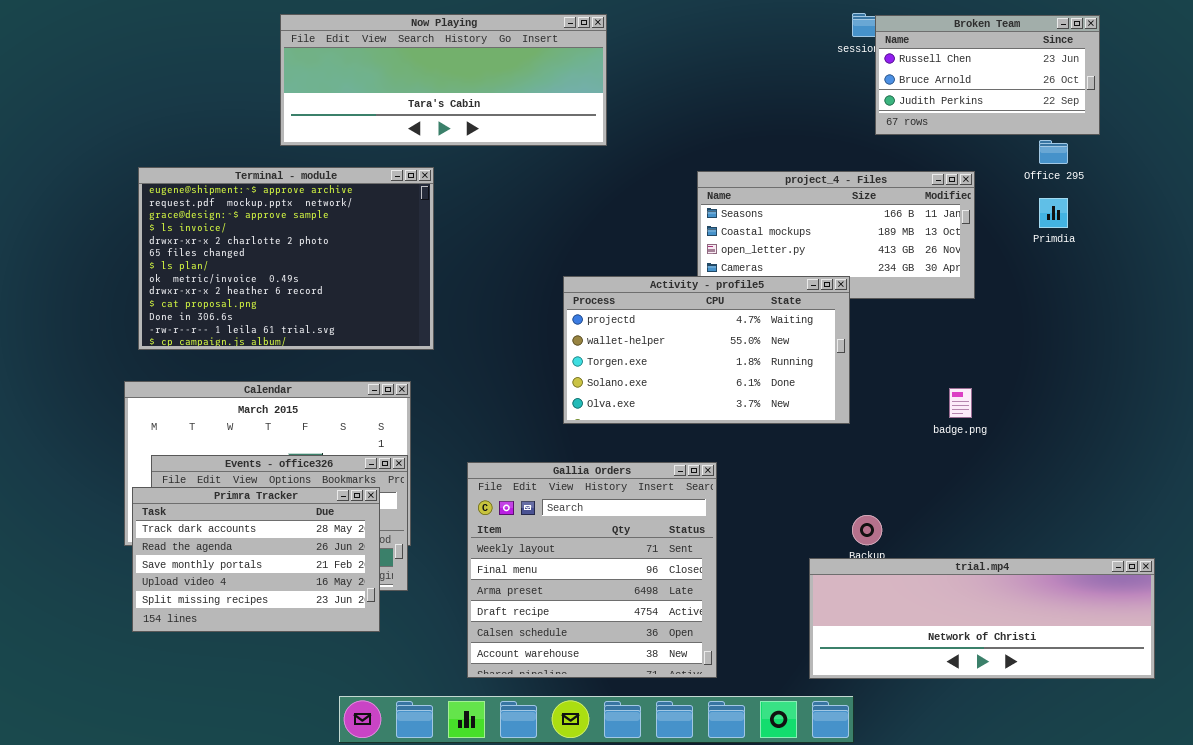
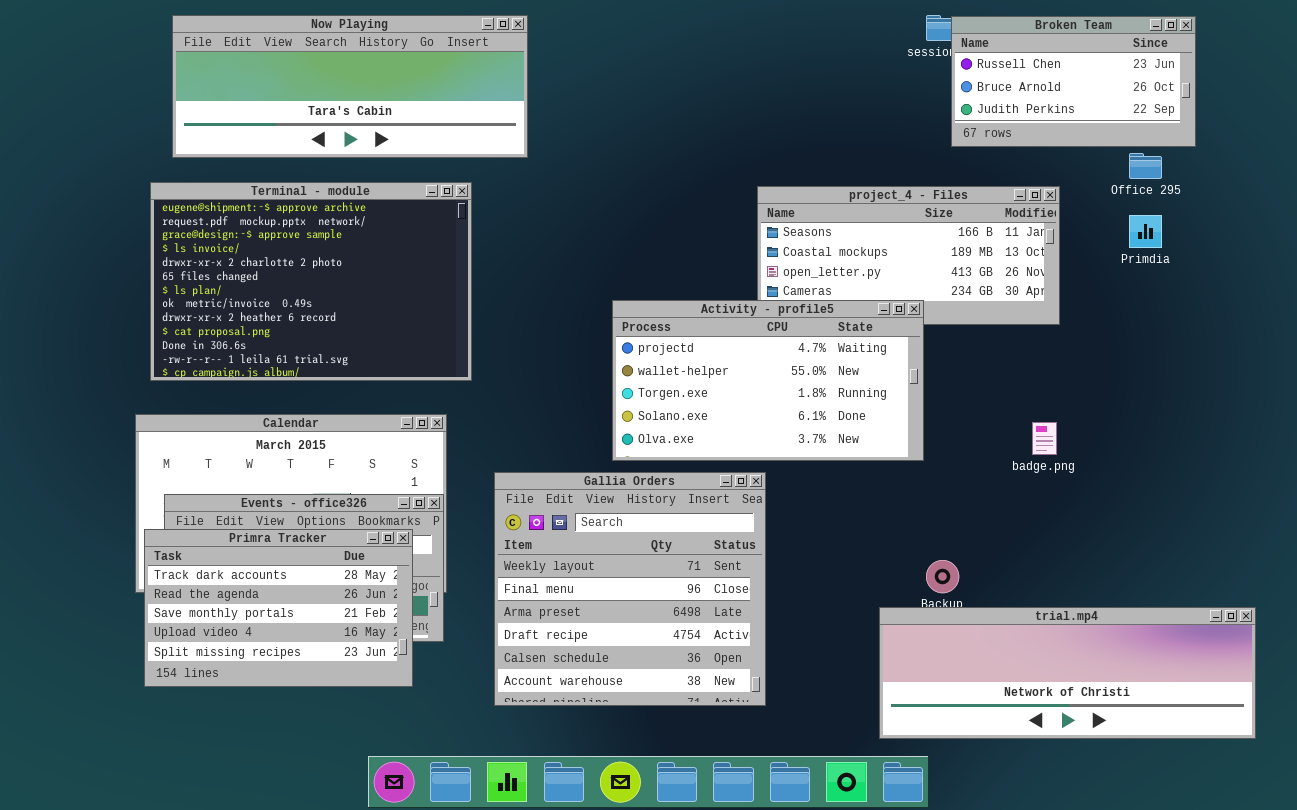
Now Playing: [280,14,607,146] -> [172,15,528,158], moved
Gallia Orders: [467,462,717,678] -> [494,472,766,706], moved

